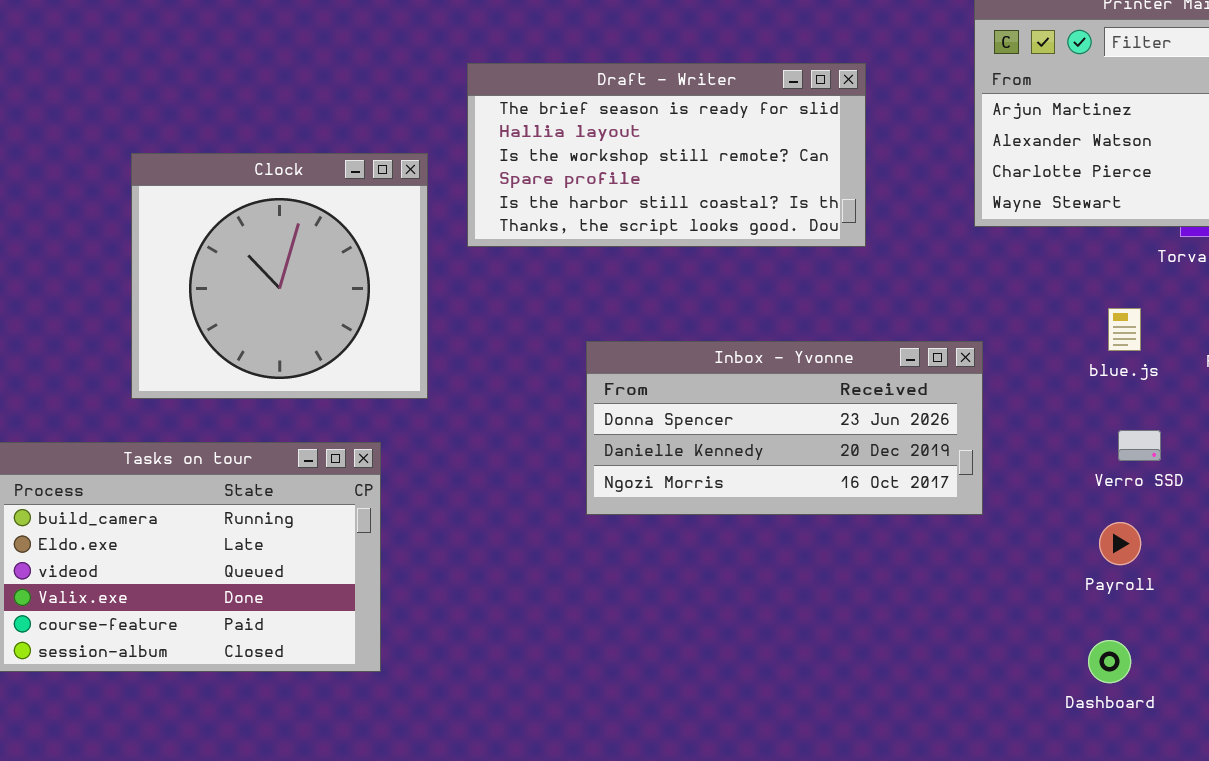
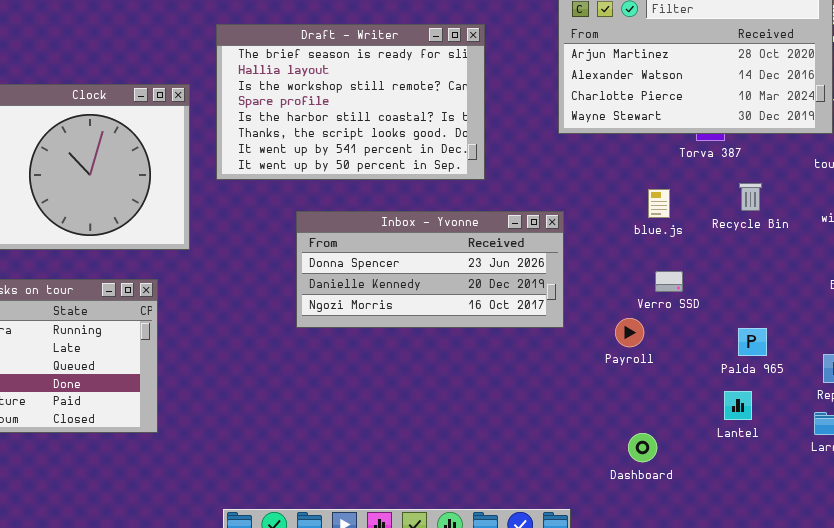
Draft - Writer: [467,63,866,247] -> [216,24,485,180], resized
Payroll: [1099,522,1141,565] -> [615,318,644,347], moved
Dashboard: [1088,640,1131,683] -> [628,433,657,462], moved

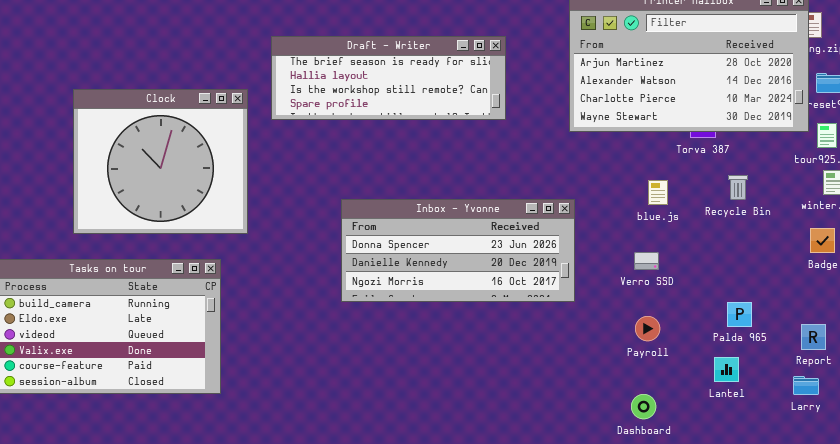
Draft - Writer: [216,24,485,180] -> [271,36,506,120], resized
Verro SSD: [655,271,683,292] -> [634,252,659,270], moved
Payroll: [615,318,644,347] -> [635,316,660,341], moved

